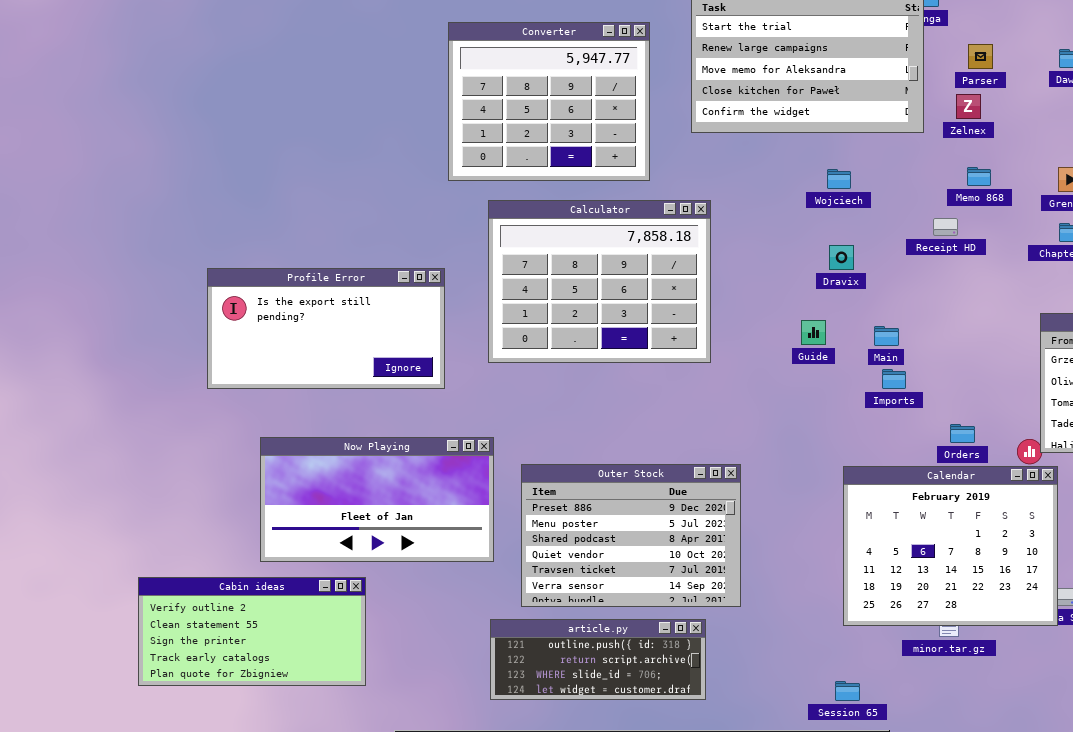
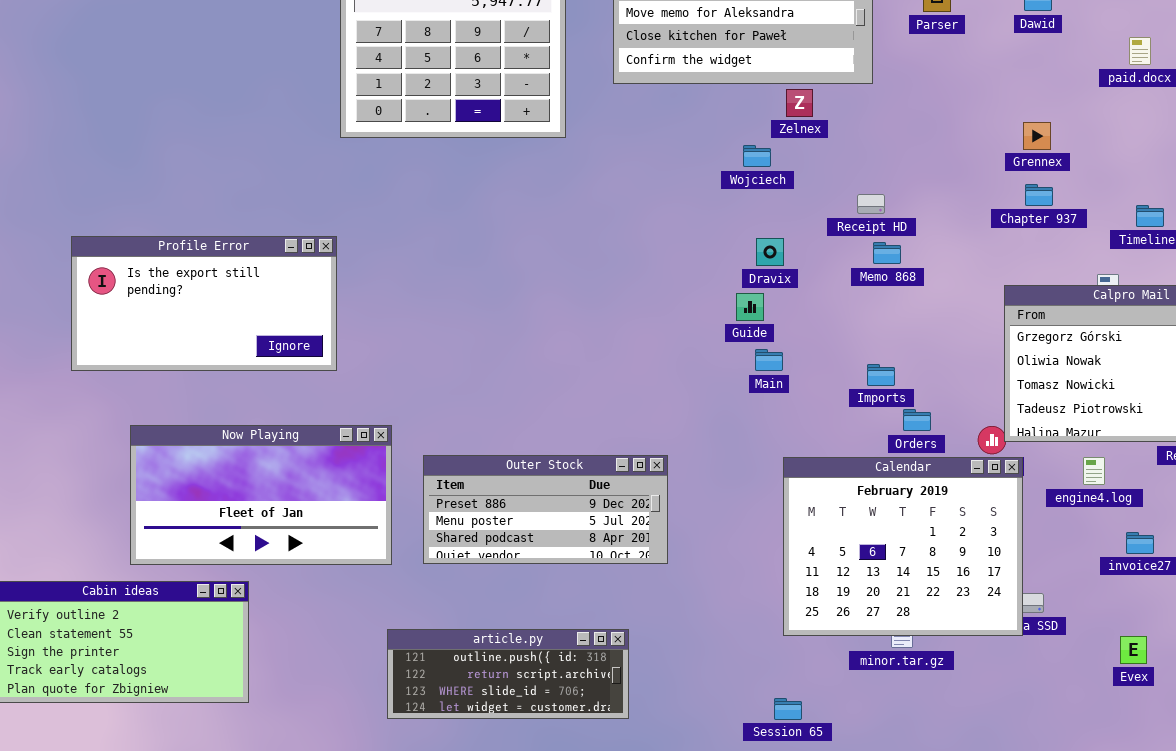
Zelnex: [956,94,981,119] -> [786,89,813,117], moved
Memo 868: [967,167,991,186] -> [873,242,901,264], moved
Wojciech: [827,169,851,189] -> [743,145,771,167], moved
Calculator: [488,200,711,363] -> none, closed
Receipt HD: [933,218,958,236] -> [857,194,885,214], moved
Dravix: [829,245,854,270] -> [756,238,784,266], moved
Main: [874,326,899,346] -> [755,349,783,371], moved
Imports: [882,369,906,389] -> [867,364,895,386], moved
Outer Stock: [521,464,741,607] -> [423,455,668,564], resized

